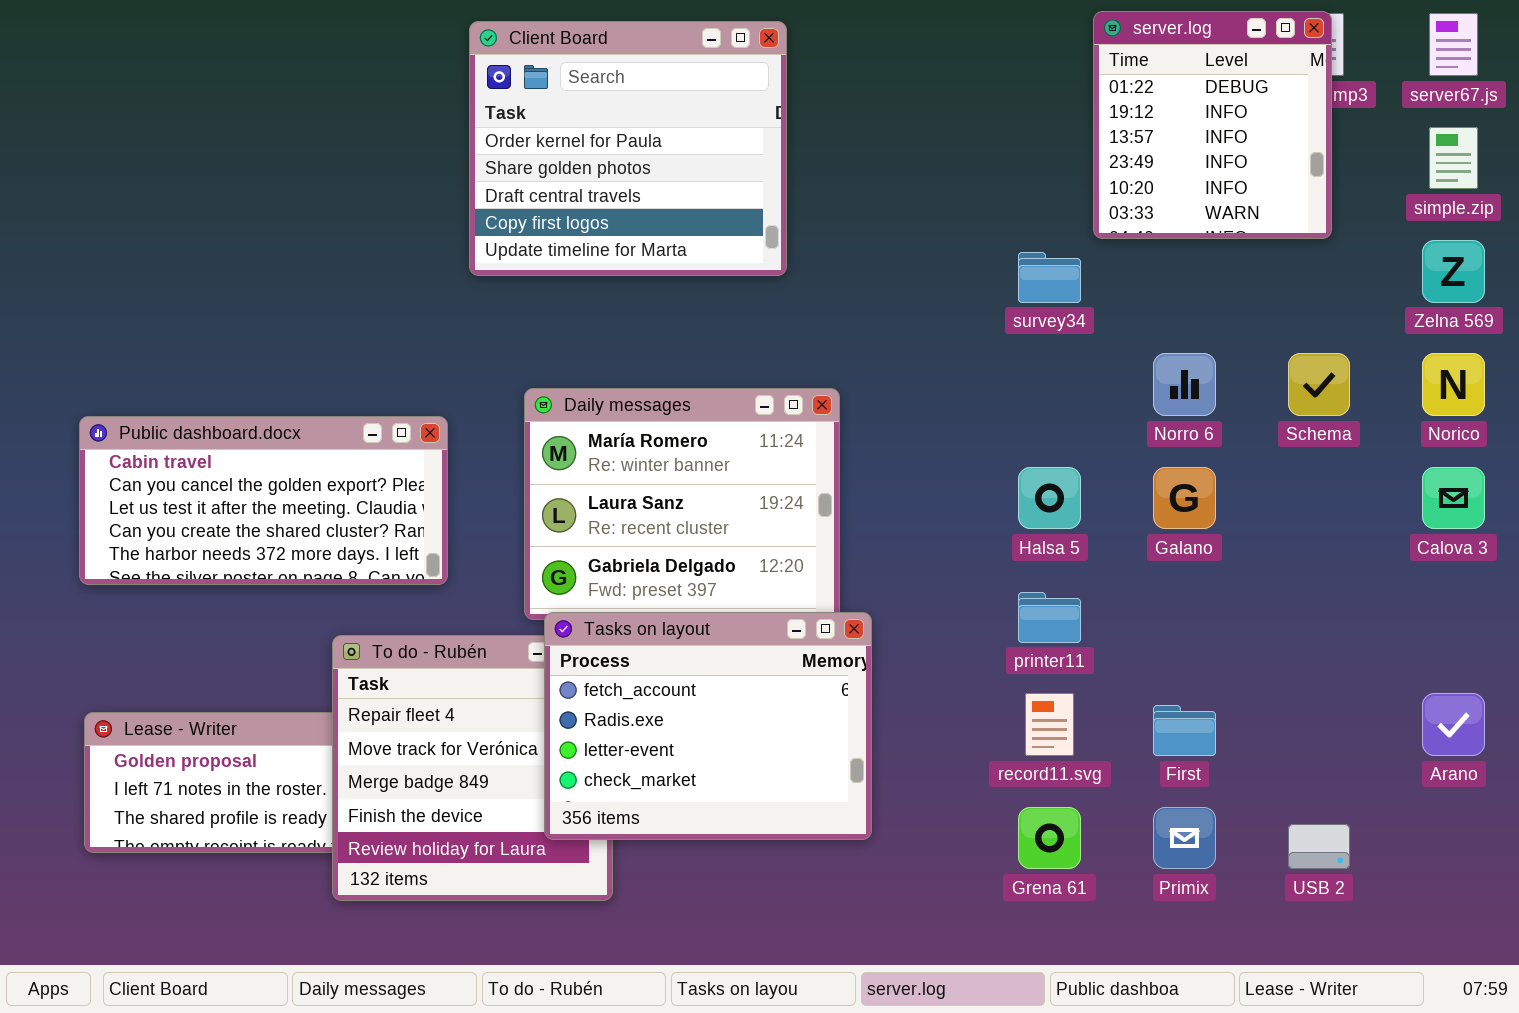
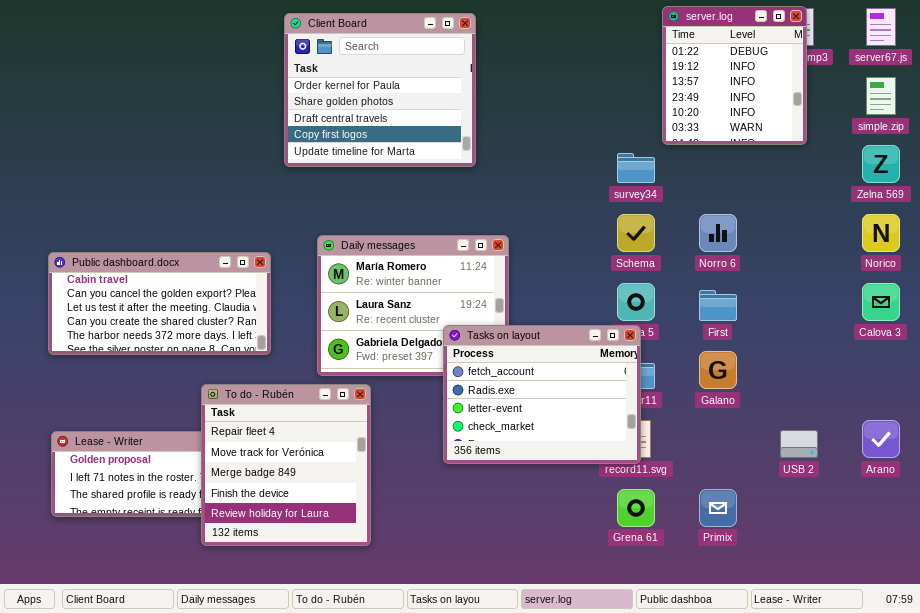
Schema: [1288,353,1350,416] -> [617,214,655,252], moved
Galano: [1153,467,1216,529] -> [699,351,737,389], moved
Tasks on layout: [544,612,872,840] -> [443,325,641,464], moved
First: [1153,705,1216,756] -> [699,290,737,321], moved
USB 2: [1288,824,1350,869] -> [780,430,818,458], moved

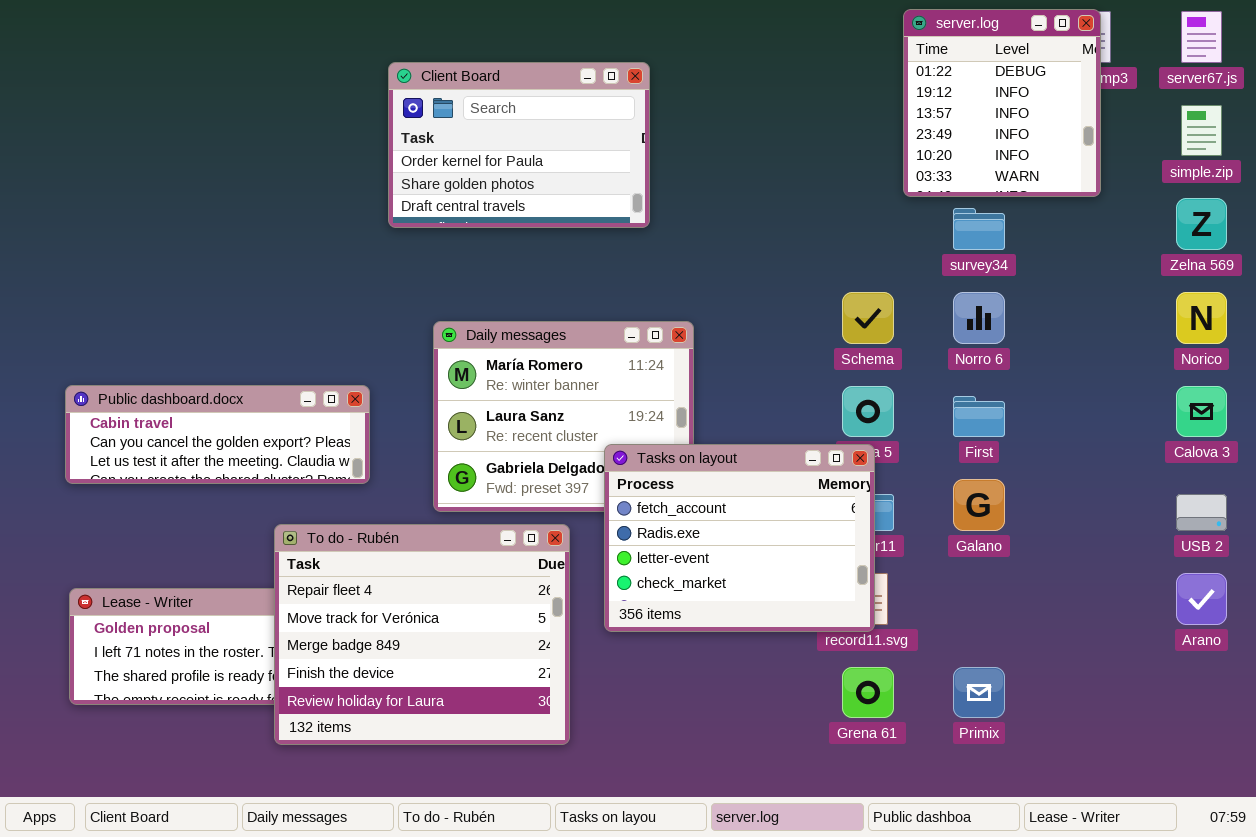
Client Board: [284,13,476,167] -> [388,62,650,228], resized
survey34: [617,153,655,183] -> [953,208,1005,250], moved
Public dashboard.docx: [48,252,271,355] -> [65,385,370,484], resized
To do - Rubén: [201,384,371,546] -> [274,524,570,745], resized
USB 2: [780,430,818,458] -> [1176,494,1227,531], moved

